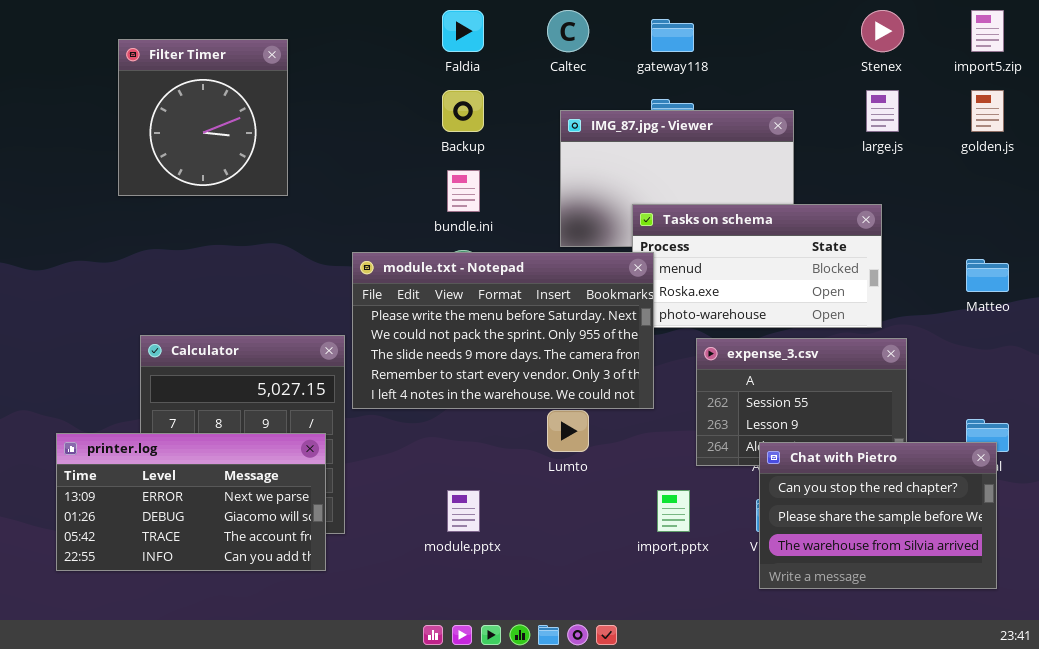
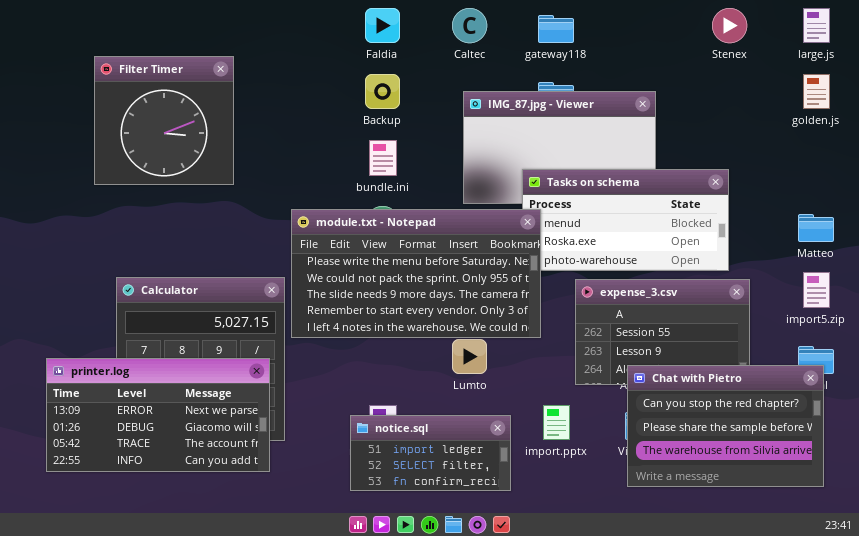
import5.zip: [971,10,1004,52] -> [803,272,830,308], moved
Filter Timer: [118,39,288,196] -> [94,56,234,185], moved
large.js: [866,90,899,132] -> [803,8,830,43], moved
notice.sql: none -> [350,415,511,491], opened

